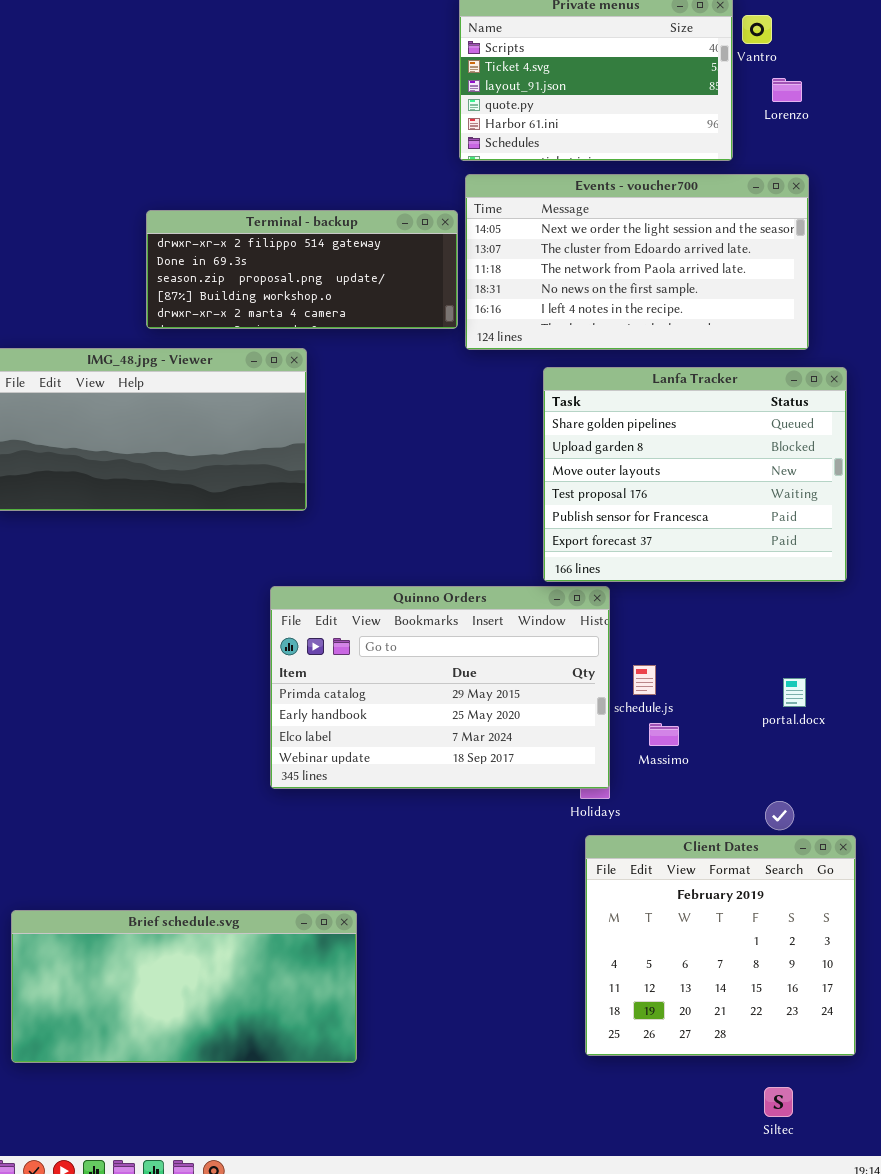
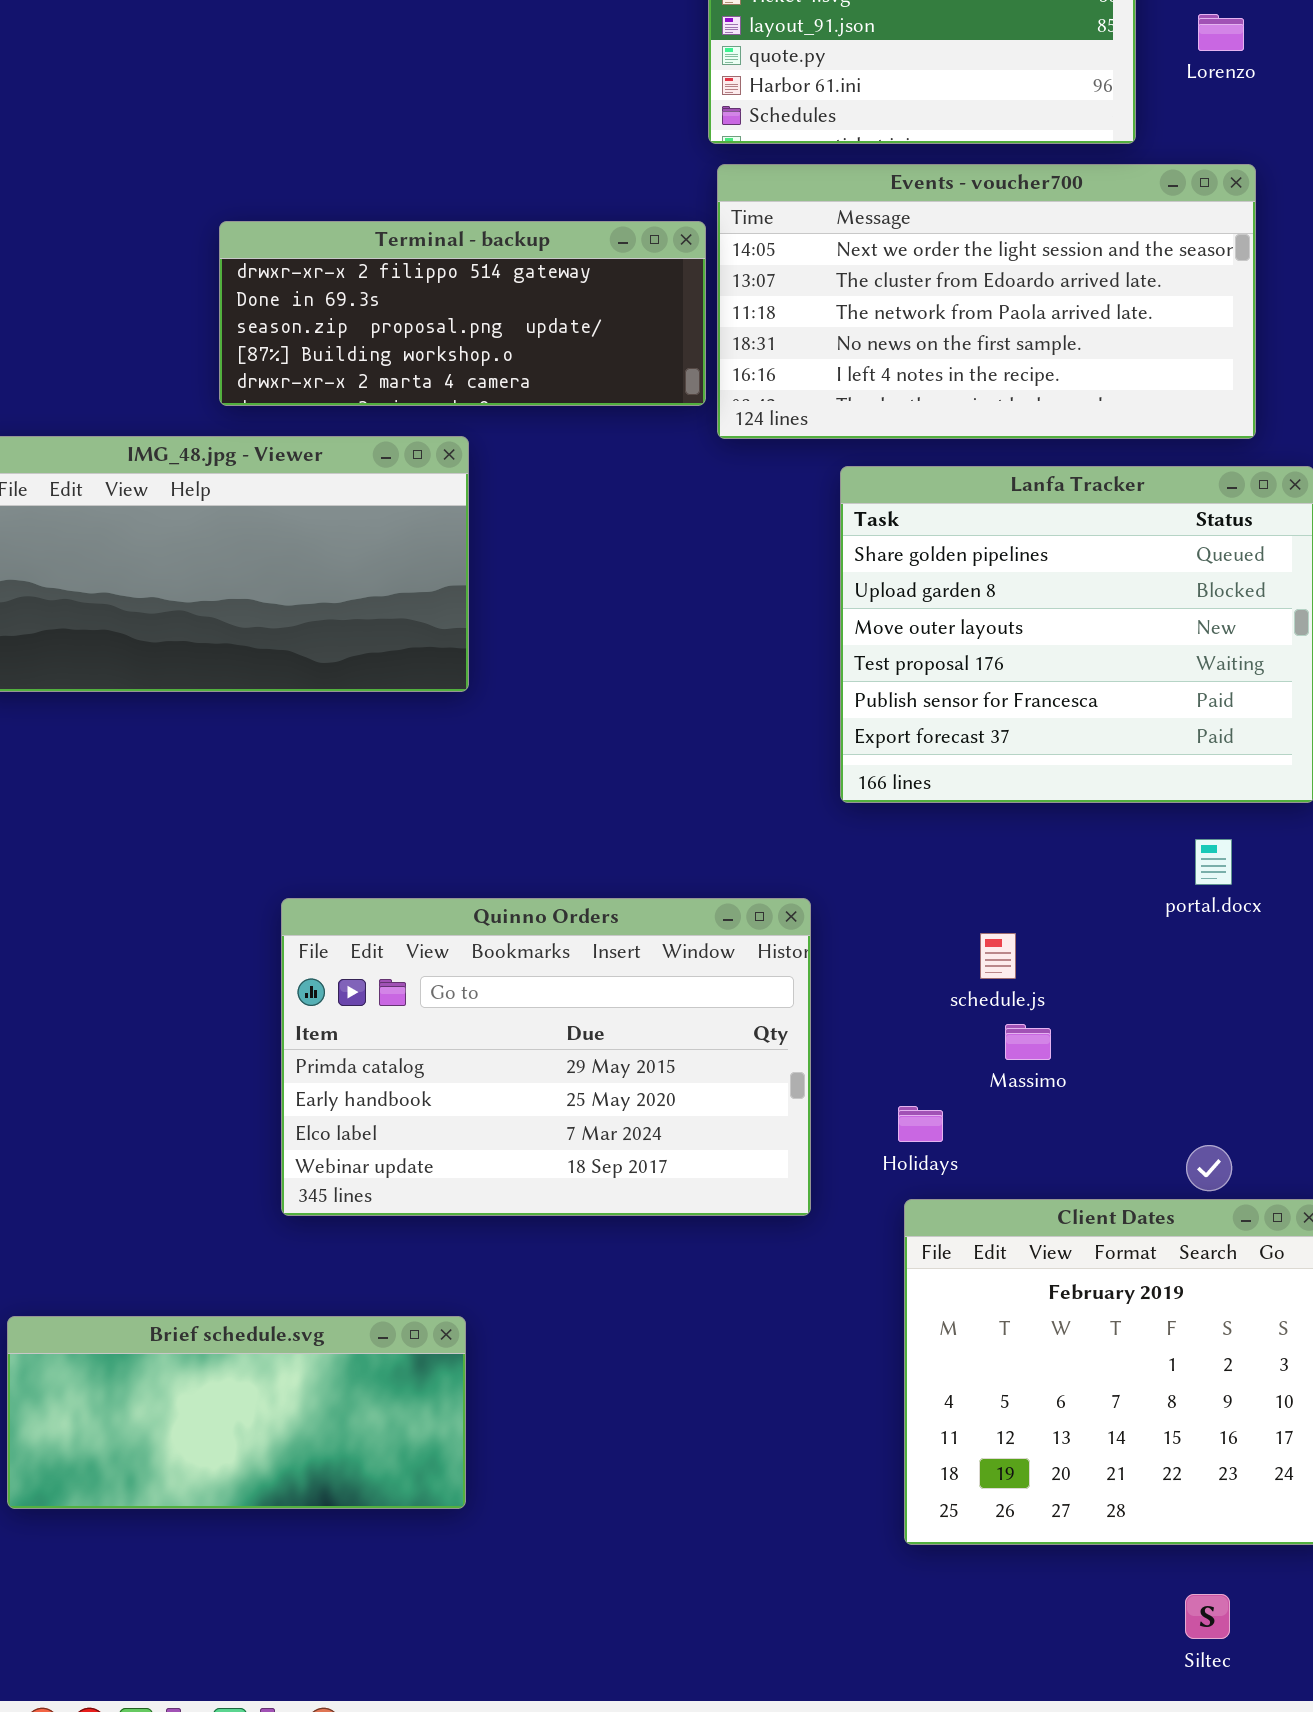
Quinno Orders: [270,586,610,789] -> [281,898,811,1216], moved
portal.docx: [783,678,806,707] -> [1195,839,1232,885], moved
Brief schedule.svg: [11,910,357,1063] -> [7,1316,466,1509], resized

